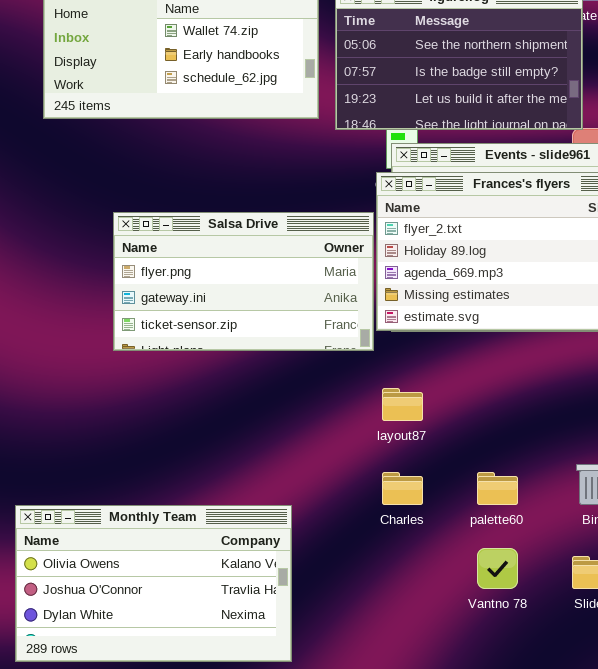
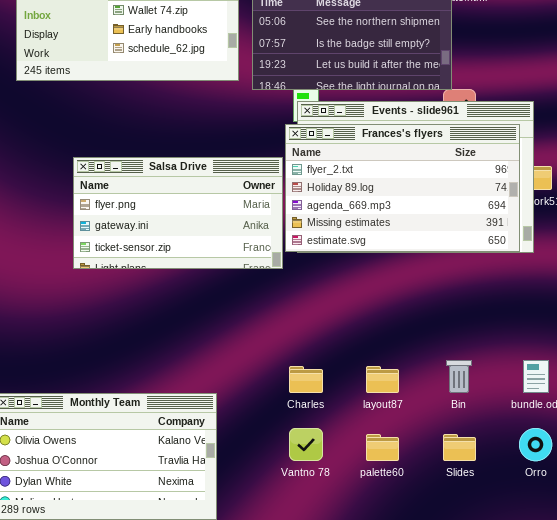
layout87: [382,388,423,421] -> [366,366,399,393], moved
palette60: [477,472,518,505] -> [366,434,399,461], moved
Vantno 78: [477,548,518,589] -> [289,428,323,461], moved

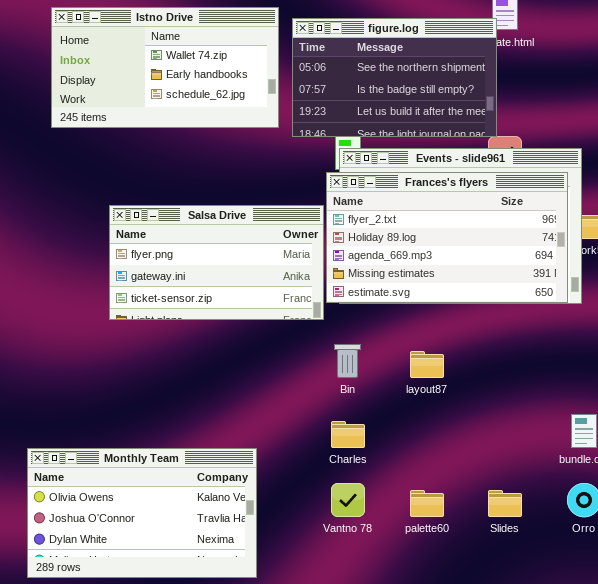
Bin: [446,360,472,393] -> [334,344,361,378], moved
layout87: [366,366,399,393] -> [410,351,444,378], moved

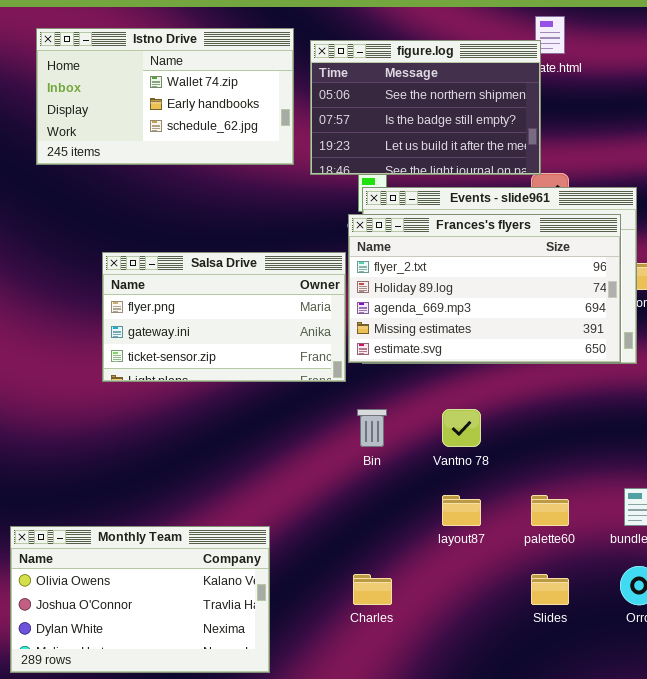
layout87: [410,351,444,378] -> [442,495,481,526], moved
Charles: [331,421,365,448] -> [353,574,392,605], moved
Vantno 78: [331,483,365,517] -> [442,409,481,447], moved
palette60: [410,490,444,517] -> [531,495,569,526], moved

